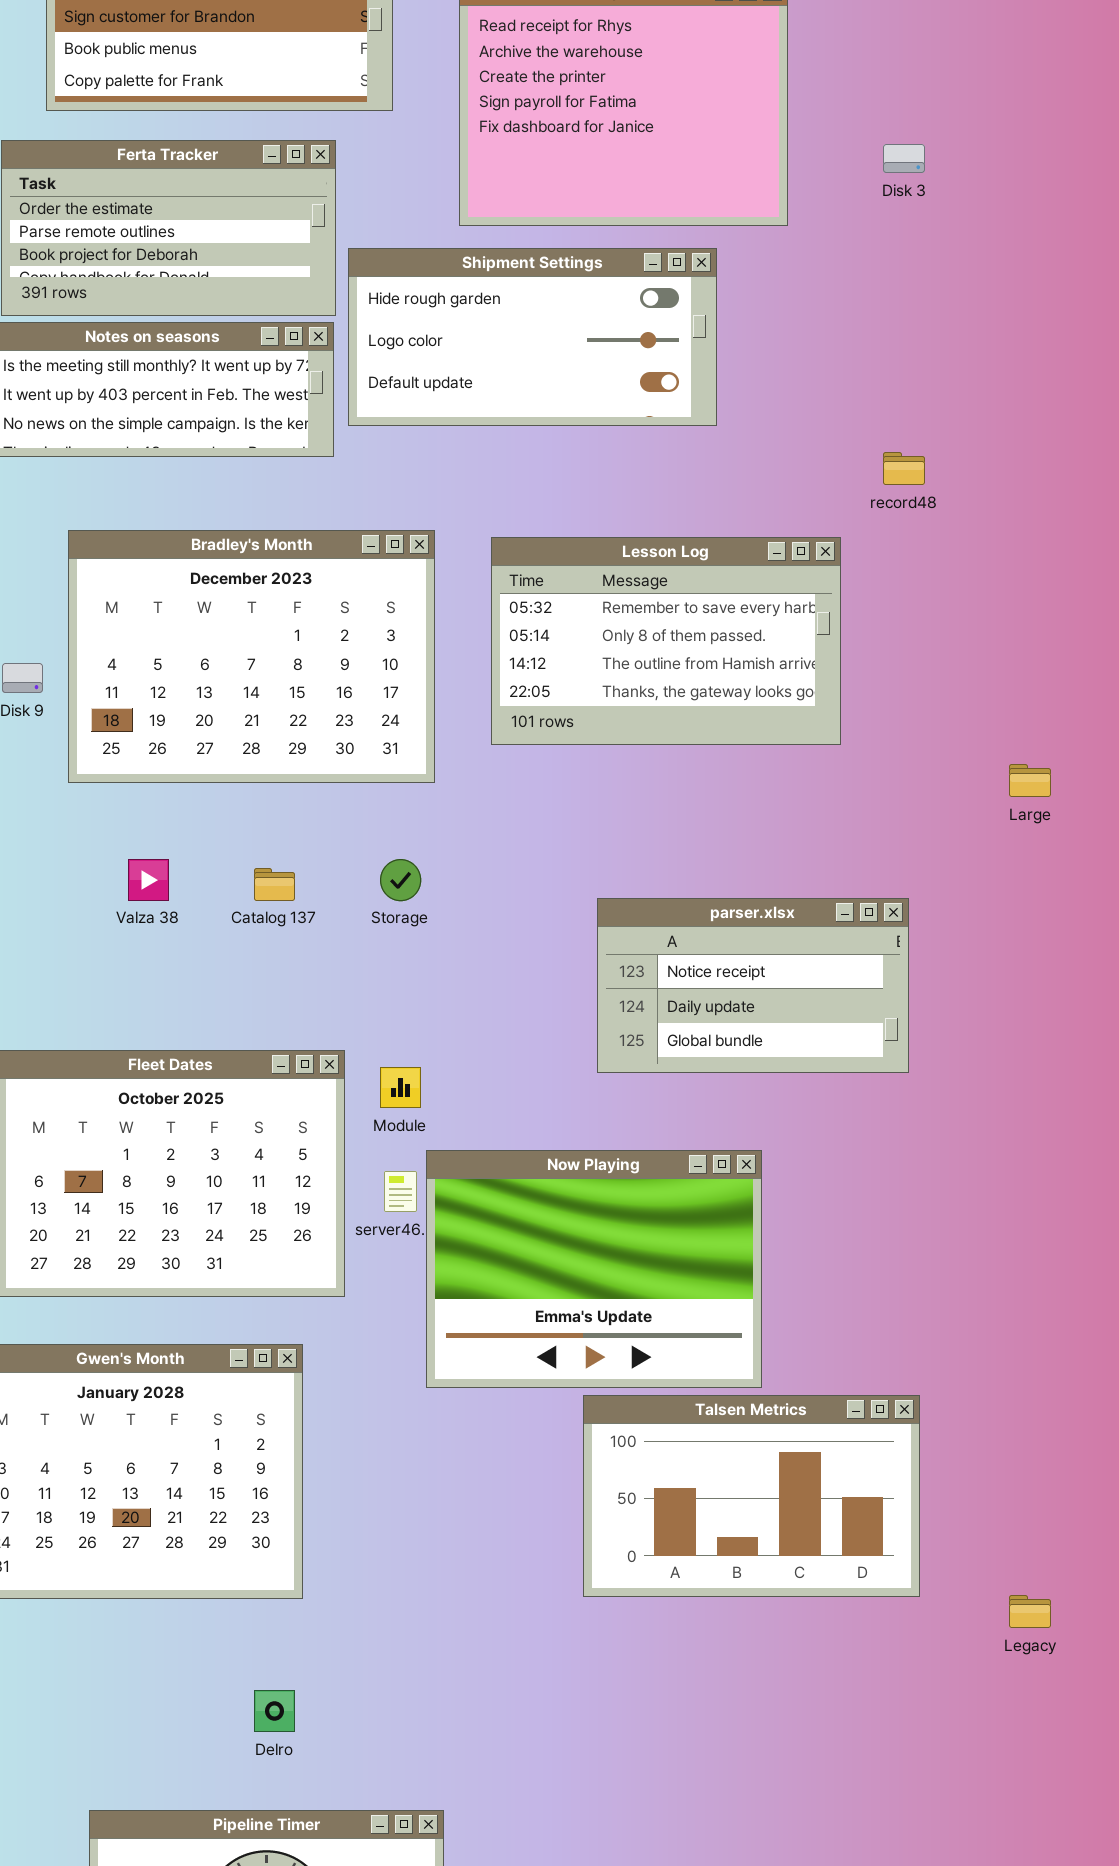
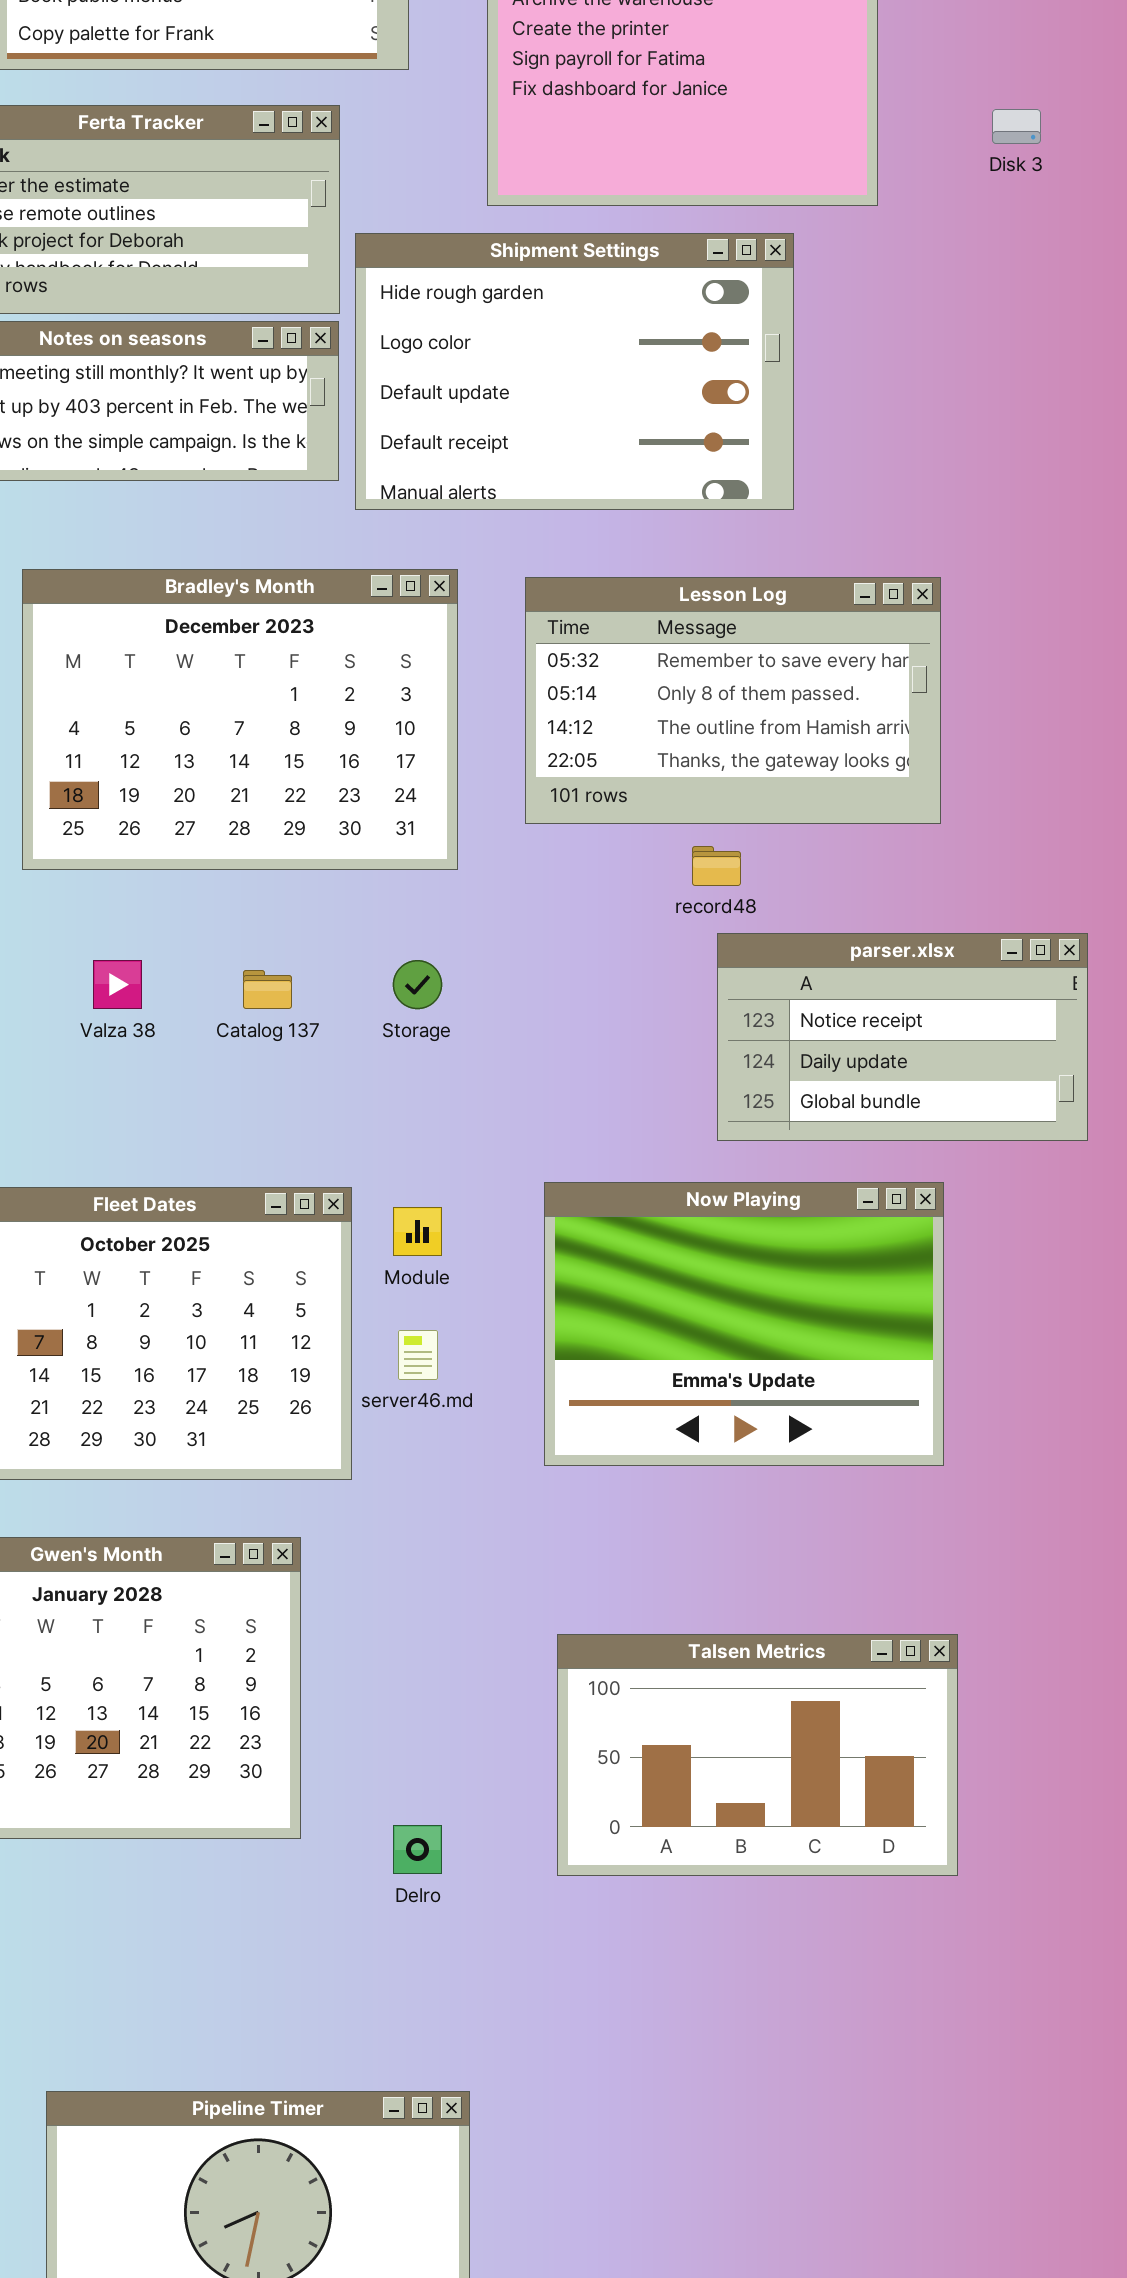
Shipment Settings: [348,248,717,426] -> [355,233,794,510], resized
record48: [883,452,925,485] -> [692,846,741,886], moved
parser.xlsx: [597,898,909,1073] -> [717,933,1088,1141], moved
Now Playing: [426,1150,762,1388] -> [544,1182,944,1466], moved
Talsen Metrics: [583,1395,920,1597] -> [557,1634,958,1876], moved
Delro: [254,1690,295,1732] -> [393,1825,442,1874], moved

